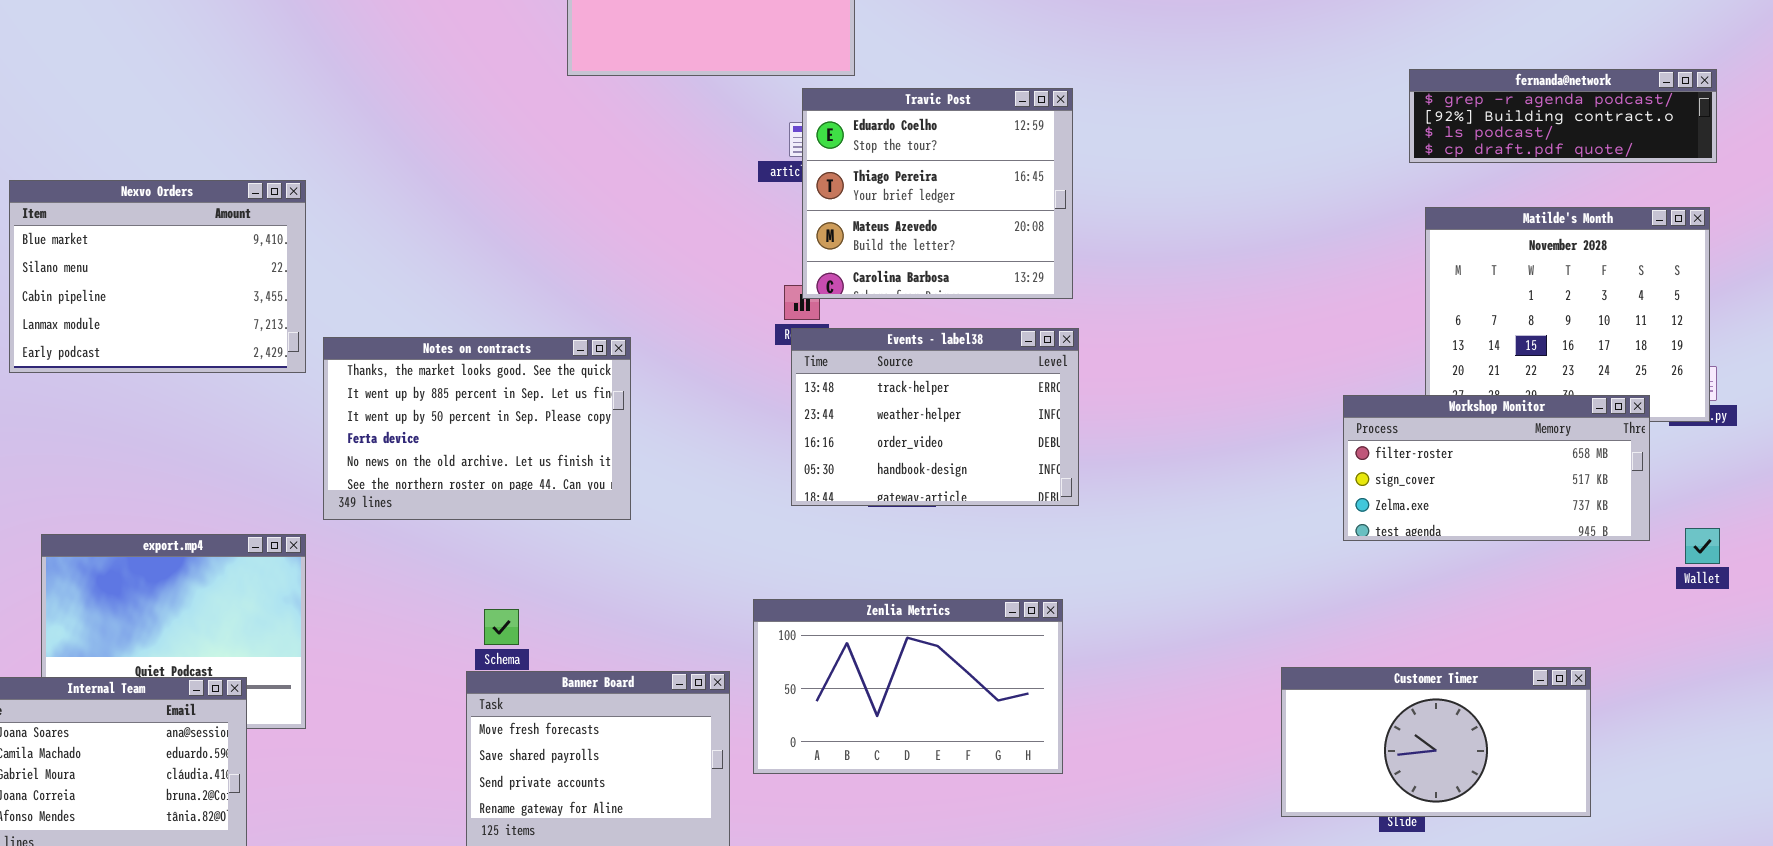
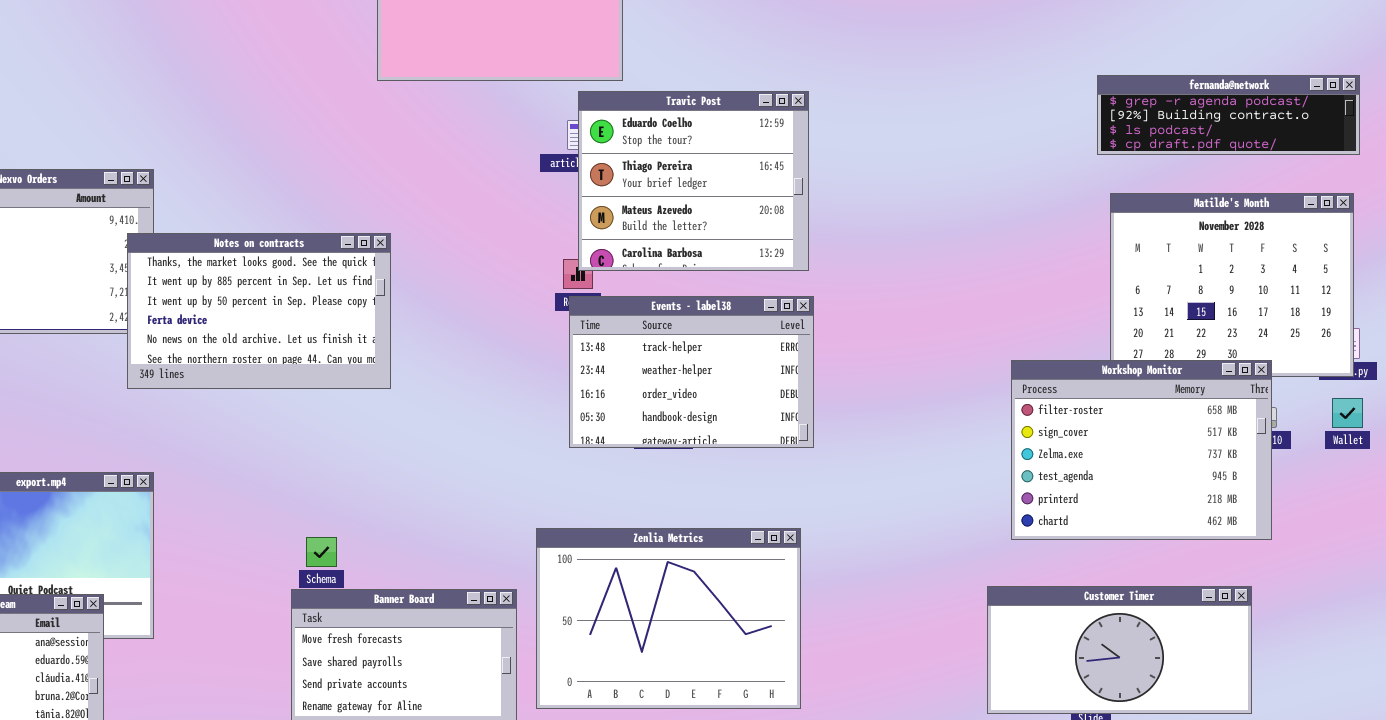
Notes on contracts: [323,337,631,520] -> [127,233,391,389], moved
Workshop Monitor: [1343,395,1650,541] -> [1011,360,1272,540], moved, resized
Wallet: [1685,528,1720,564] -> [1332,398,1363,428], moved
Zenlia Metrics: [753,599,1063,774] -> [536,528,801,709], resized

